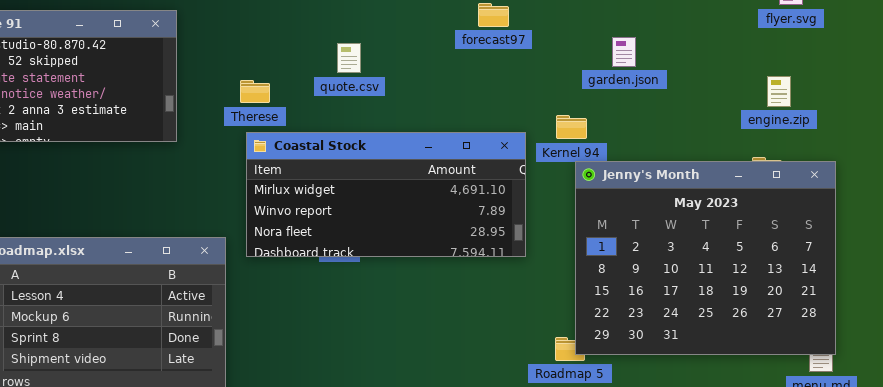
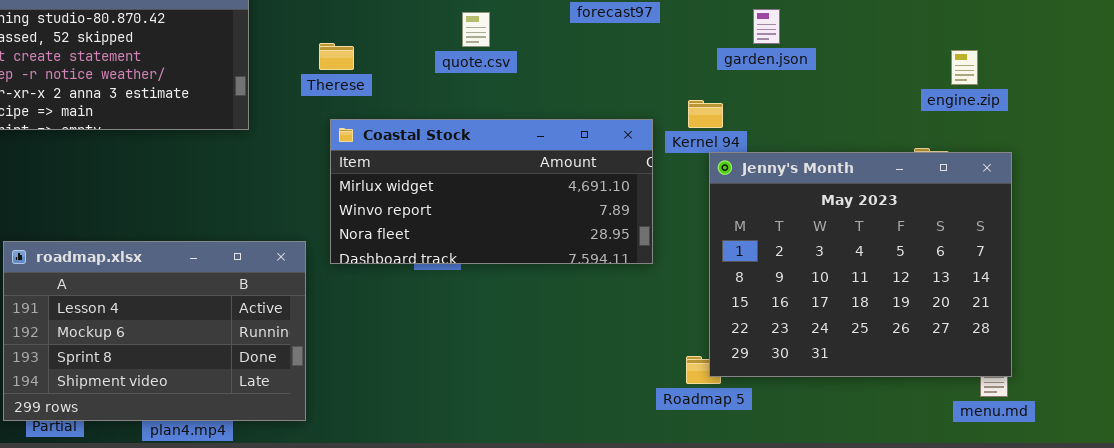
quote.csv: [337,43,361,73] -> [462,12,490,47], moved
engine.zip: [767,76,791,107] -> [951,50,978,85], moved
Therese: [240,80,270,103] -> [319,43,354,70], moved

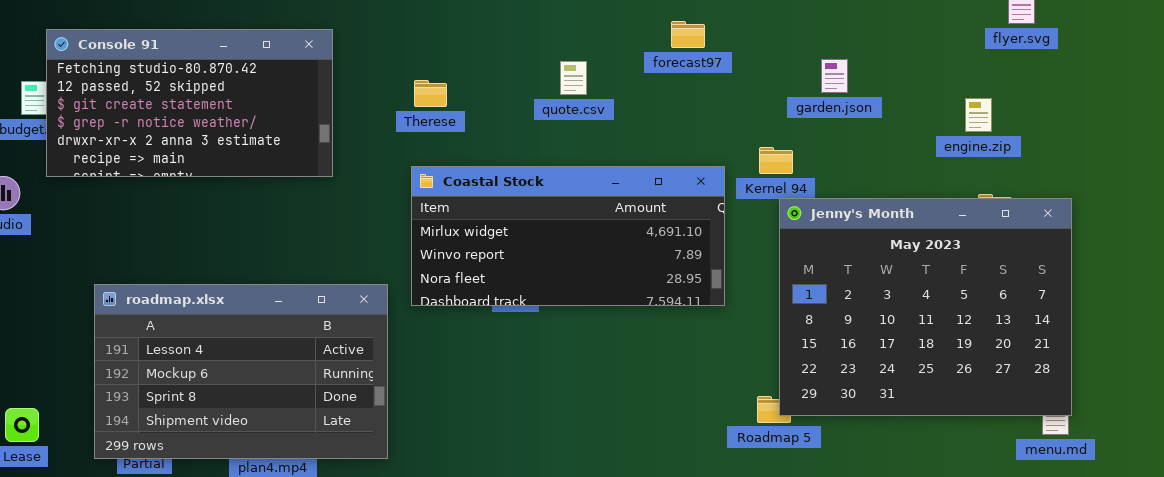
quote.csv: [462,12,490,47] -> [560,61,587,95], moved
Therese: [319,43,354,70] -> [414,80,447,107], moved
engine.zip: [951,50,978,85] -> [965,98,992,132], moved

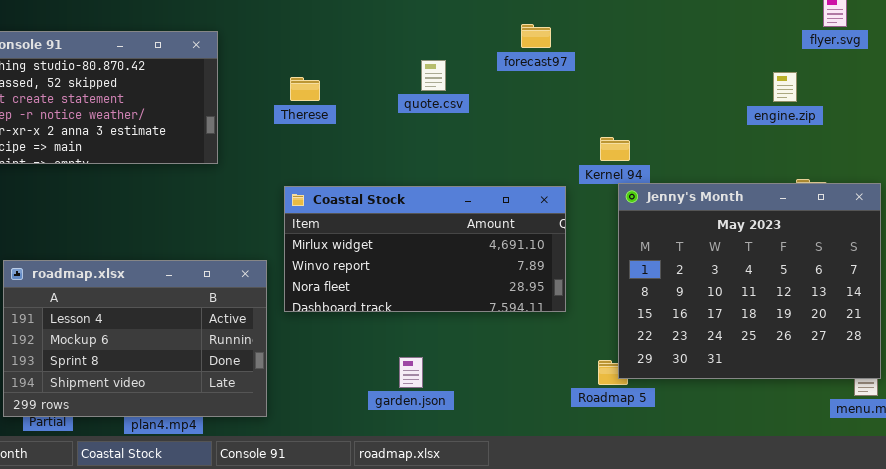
garden.json: [821,59,848,93] -> [399,357,423,388], moved
engine.zip: [965,98,992,132] -> [773,72,797,102], moved
Coastal Stock: [411,166,725,306] -> [284,186,566,312], moved

